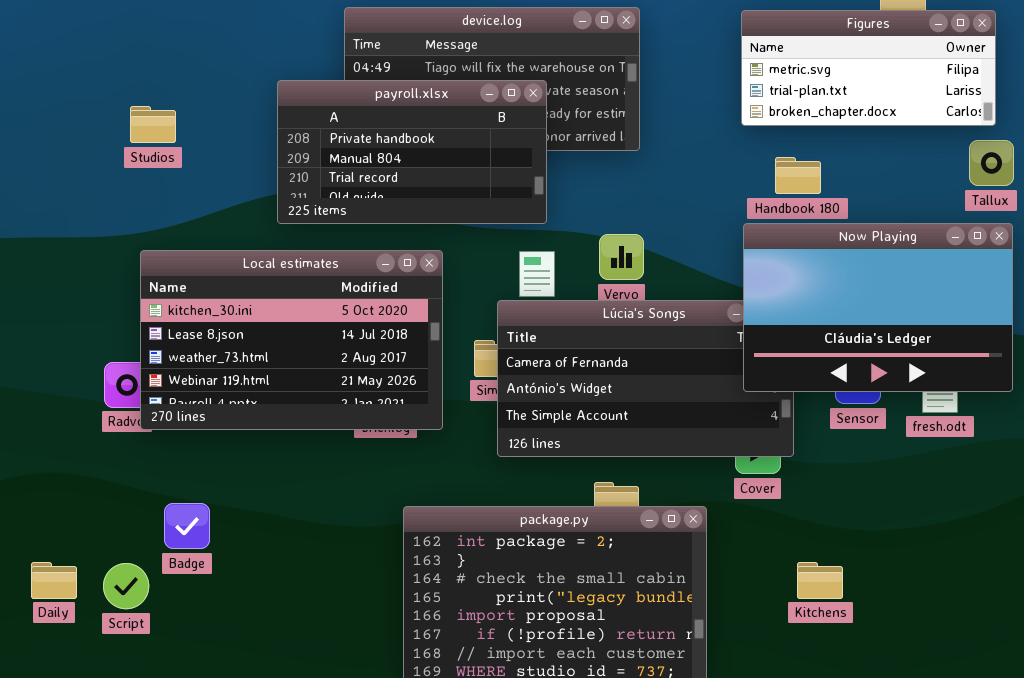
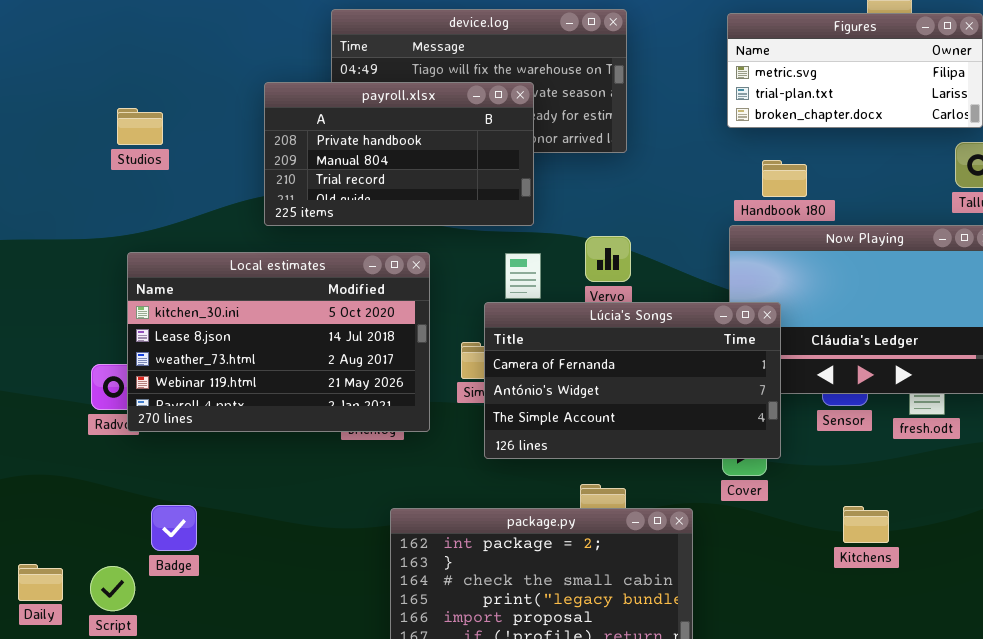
Lúcia's Songs: [497,300,794,457] -> [484,302,781,459], raised
Kitchens: [797,562,843,599] -> [843,506,889,543], moved

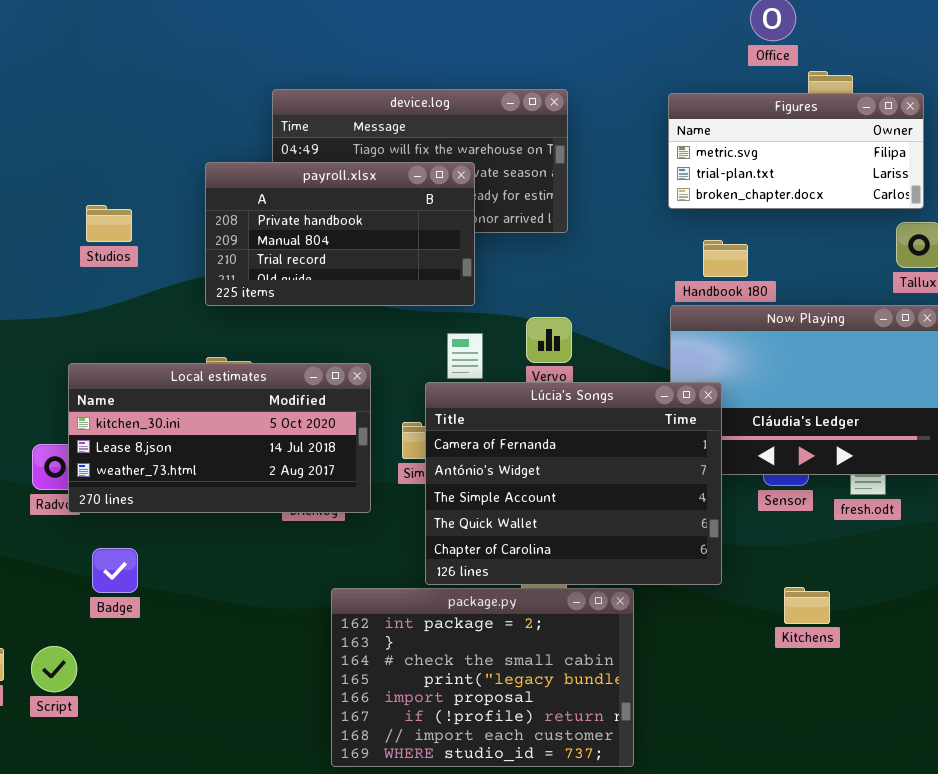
Studios: [117,108,163,145] -> [86,205,132,242], moved
Local estimates: [127,252,430,432] -> [68,363,371,513], resized
Lúcia's Songs: [484,302,781,459] -> [425,382,722,585], resized
Badge: [151,505,197,551] -> [92,548,138,593], moved

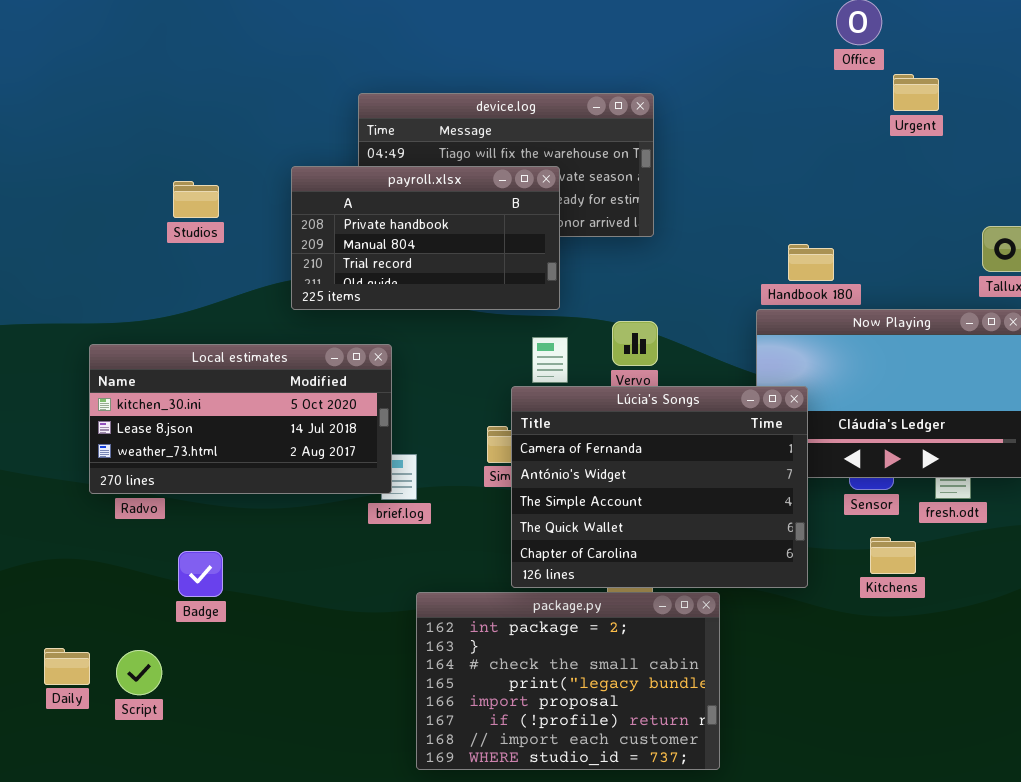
Figures: [668,93,924,209] -> none, closed
Studios: [86,205,132,242] -> [173,181,219,218], moved
Local estimates: [68,363,371,513] -> [89,344,392,494], moved
Kitchens: [784,587,830,624] -> [870,537,916,574], moved

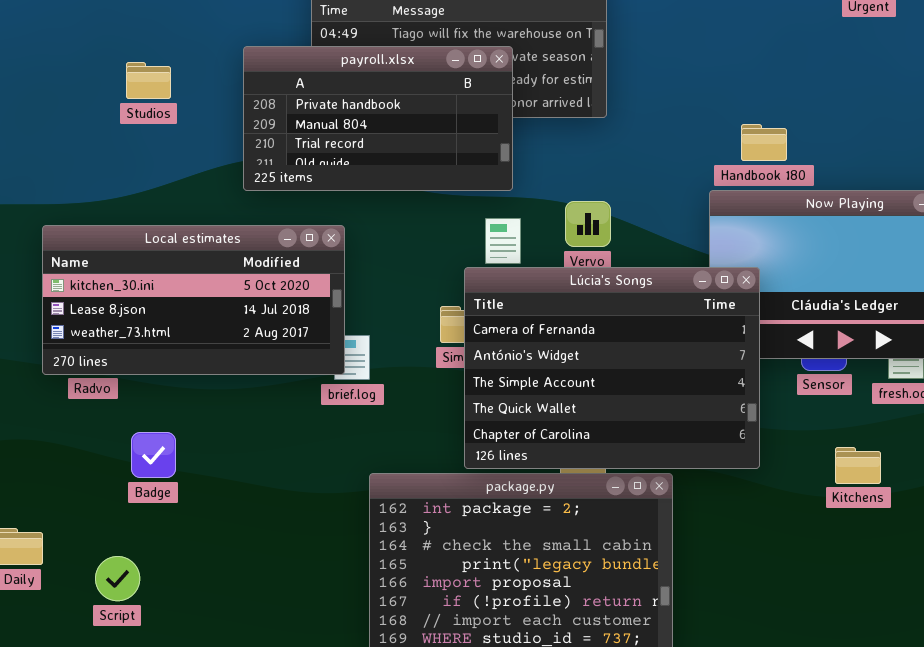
Kitchens: [870,537,916,574] -> [835,447,881,484], moved
Script: [116,650,162,695] -> [95,556,140,601], moved

